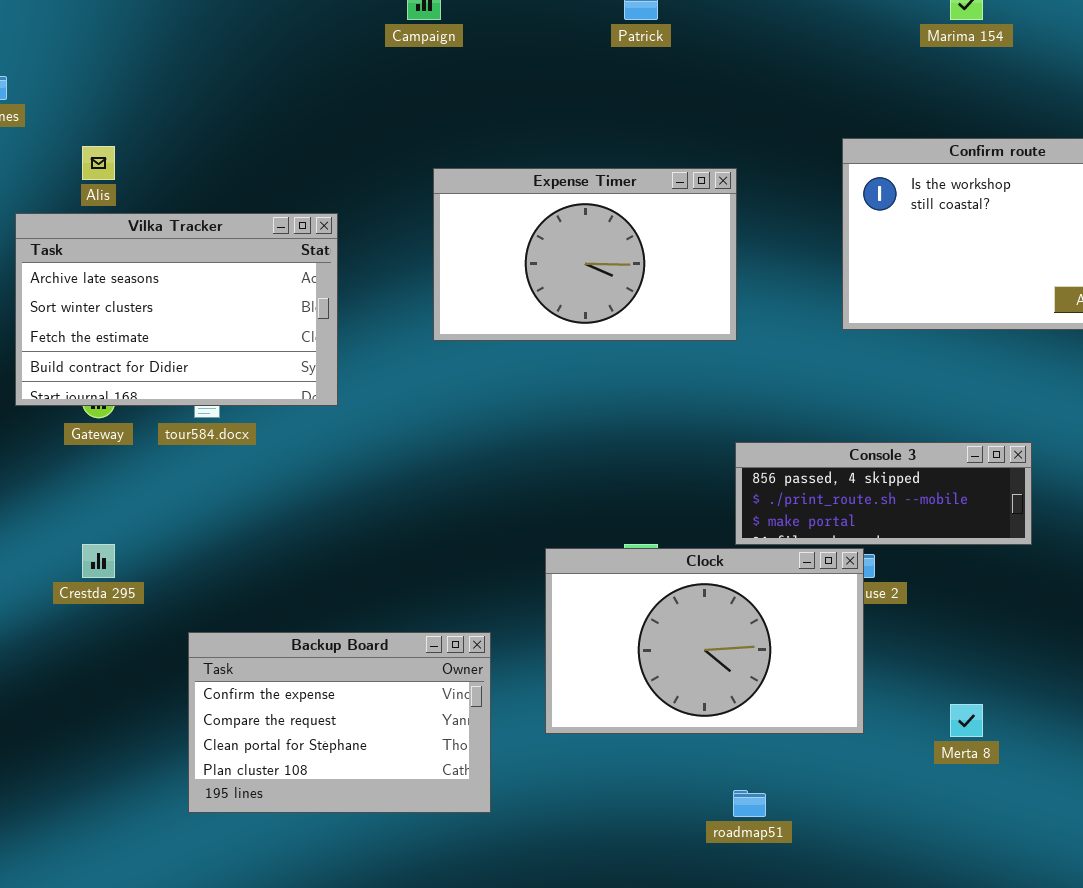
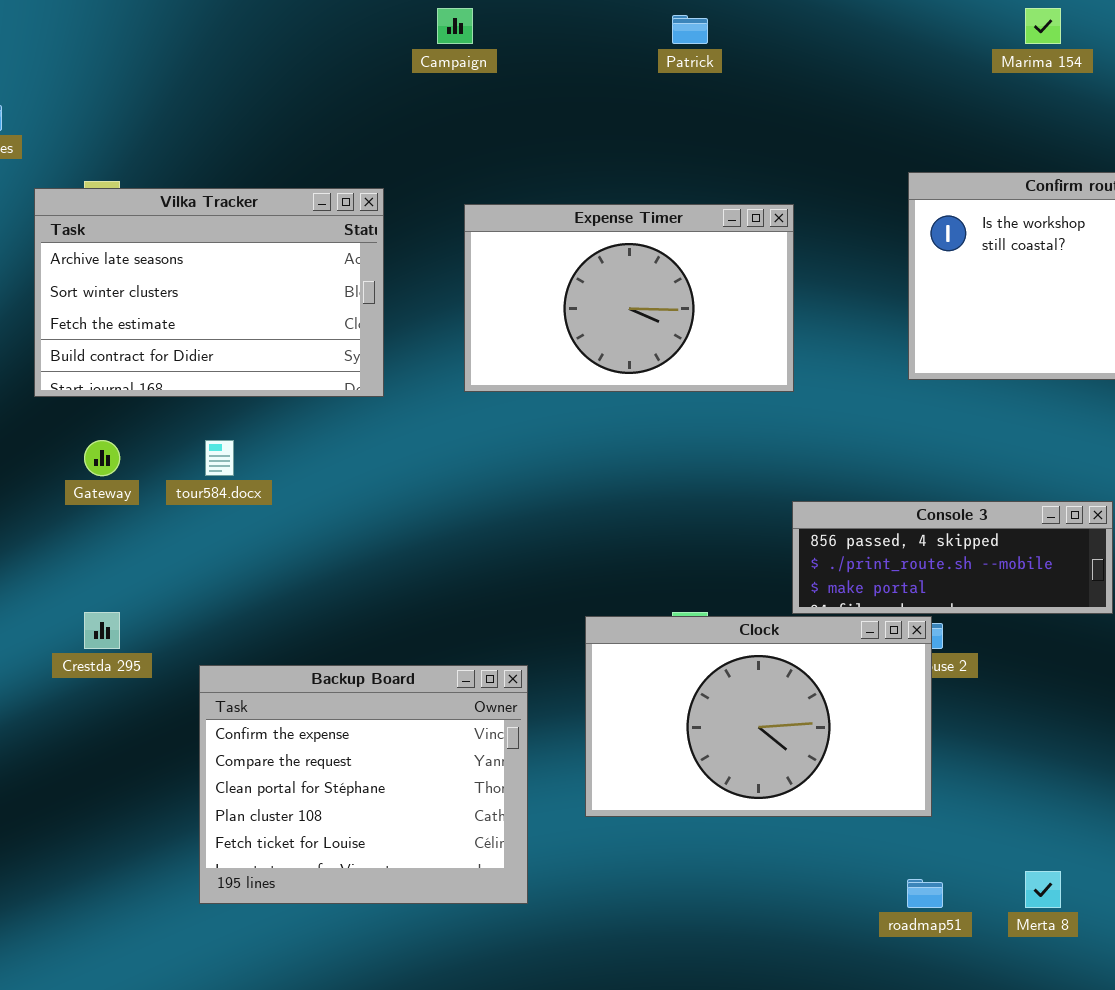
Vilka Tracker: [15,213,338,406] -> [34,188,384,397], moved
Backup Board: [188,632,491,813] -> [199,665,528,904], resized
Merta 8: [950,704,983,737] -> [1025,871,1061,908], moved
roadmap51: [733,790,766,817] -> [907,879,943,908], moved

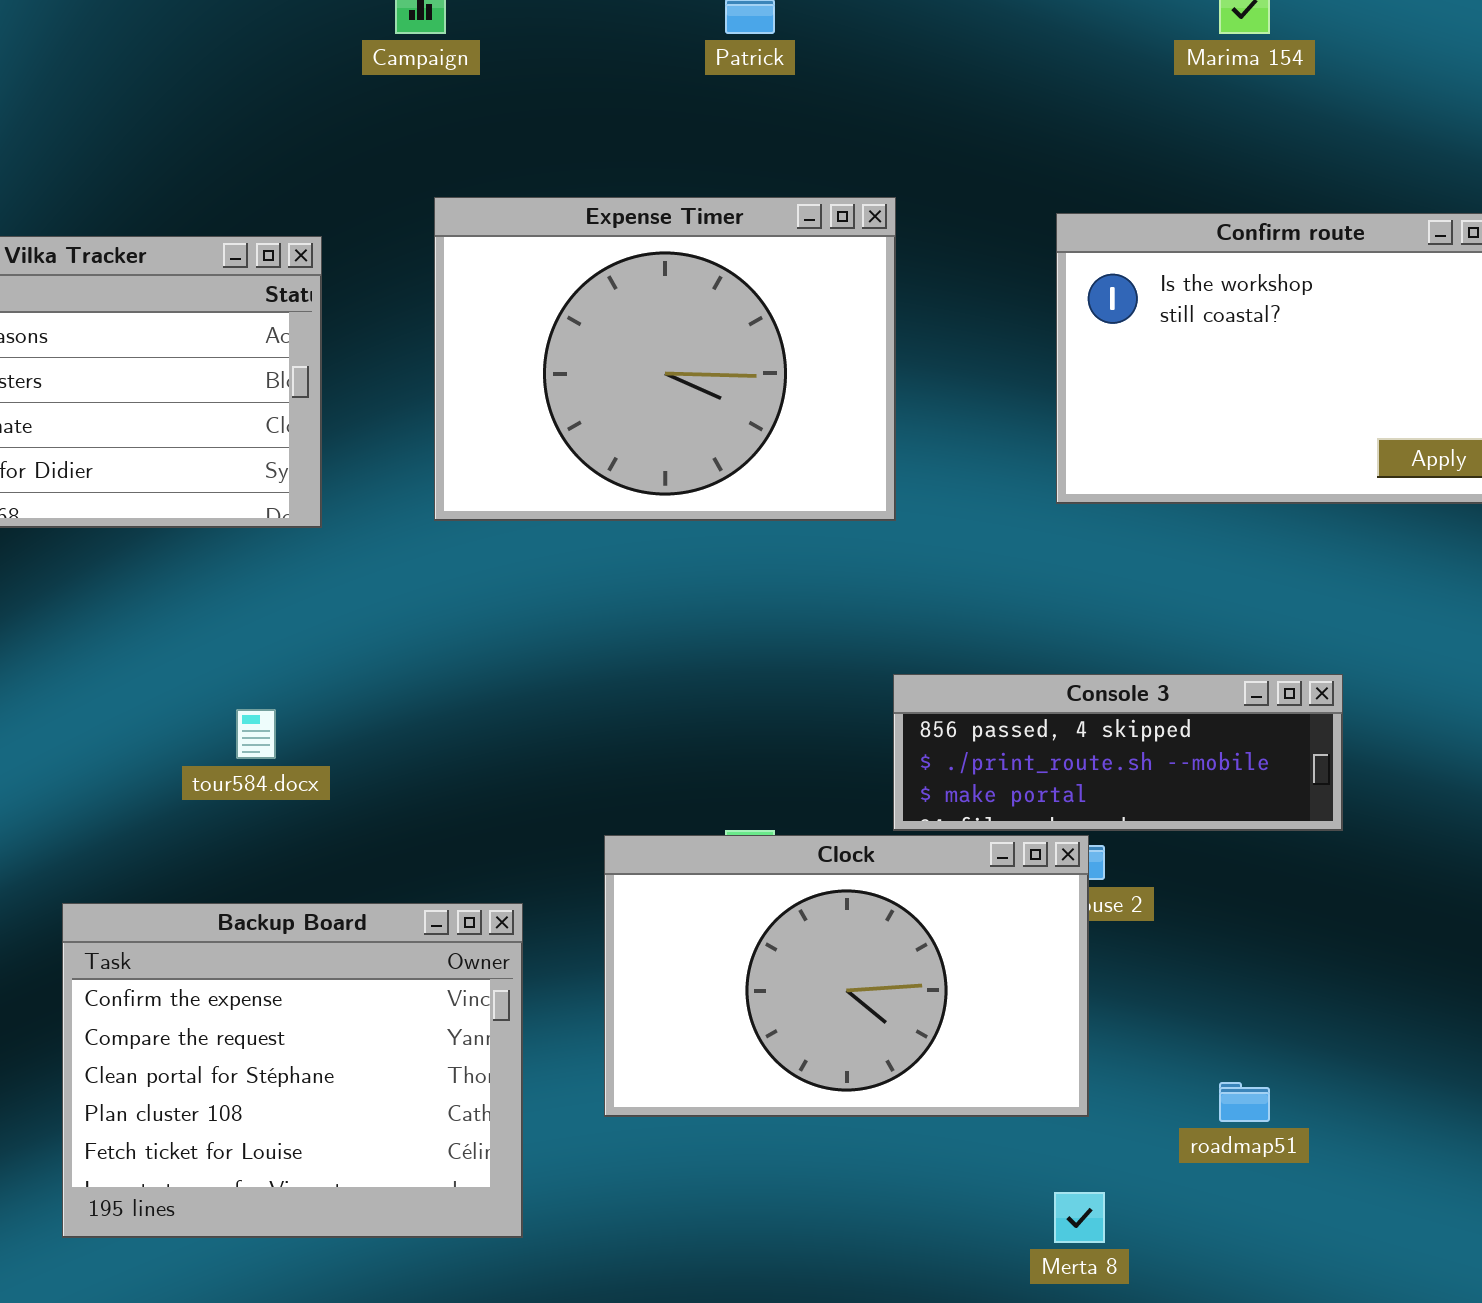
Expense Timer: [464,204,794,392] -> [434,197,896,521], resized
tour584.docx: [205,440,234,476] -> [236,709,276,759], moved
Merta 8: [1025,871,1061,908] -> [1054,1192,1105,1243], moved
roadmap51: [907,879,943,908] -> [1219,1082,1270,1122], moved

